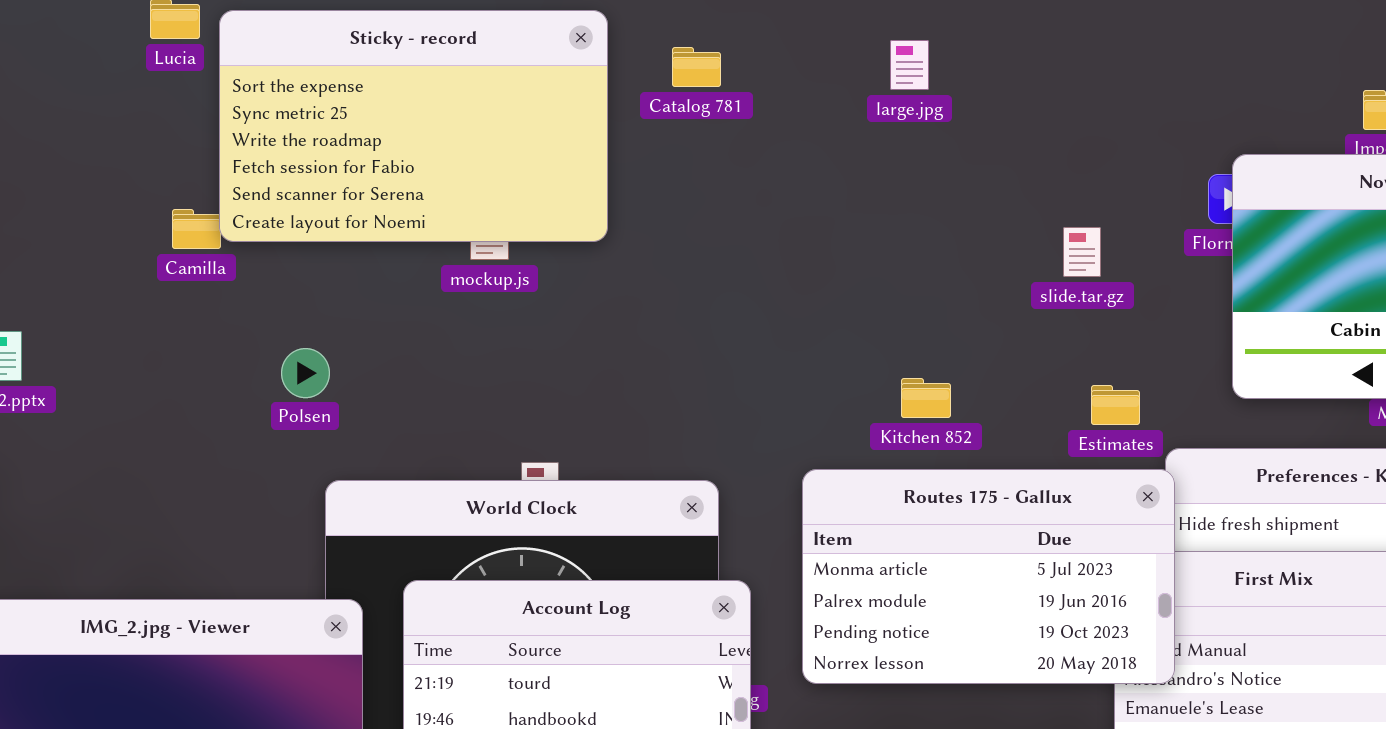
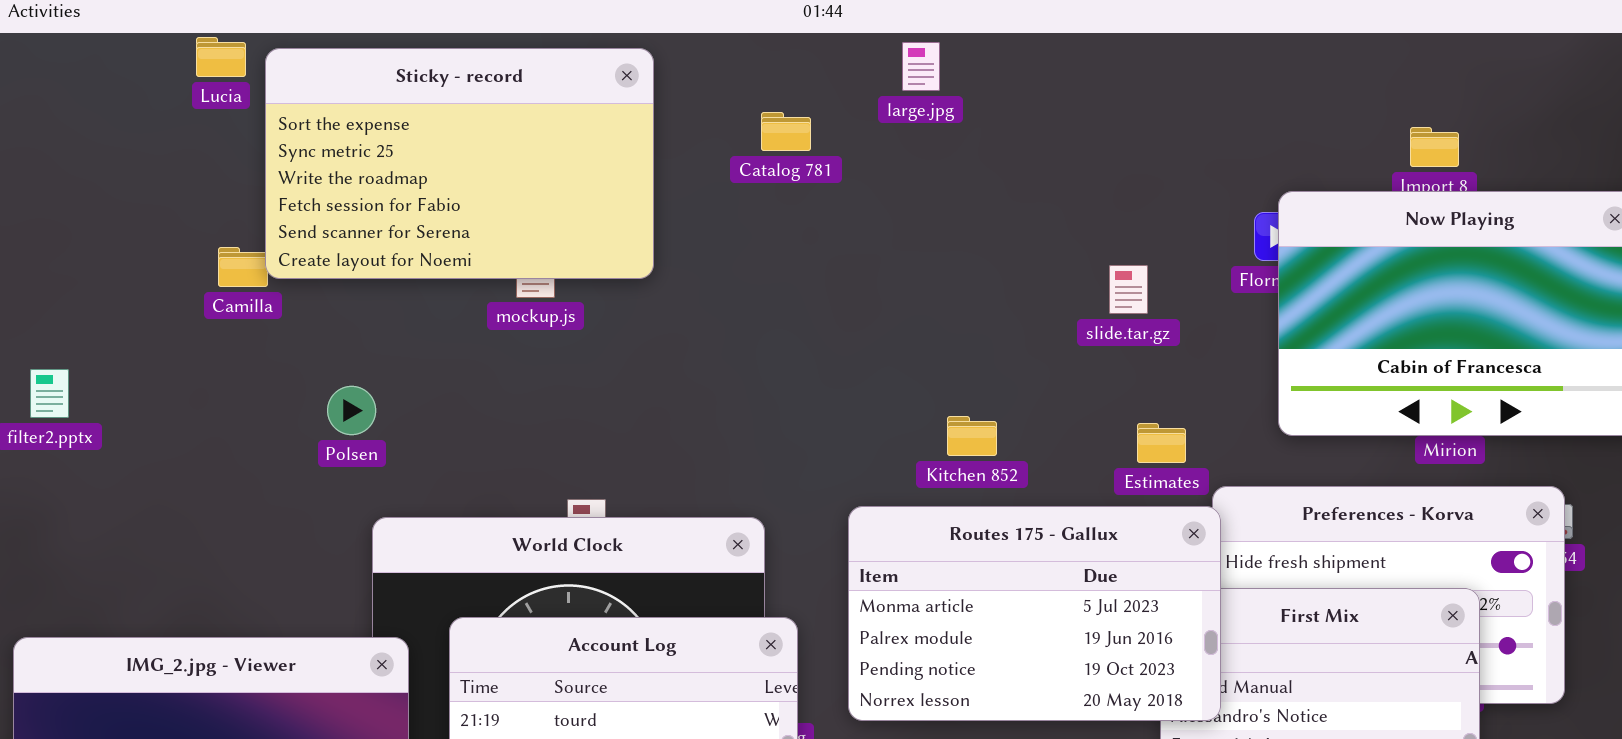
large.jpg: [890,40,929,90] -> [902,42,940,91], moved
Catalog 781: [672,47,721,87] -> [761,112,811,151], moved

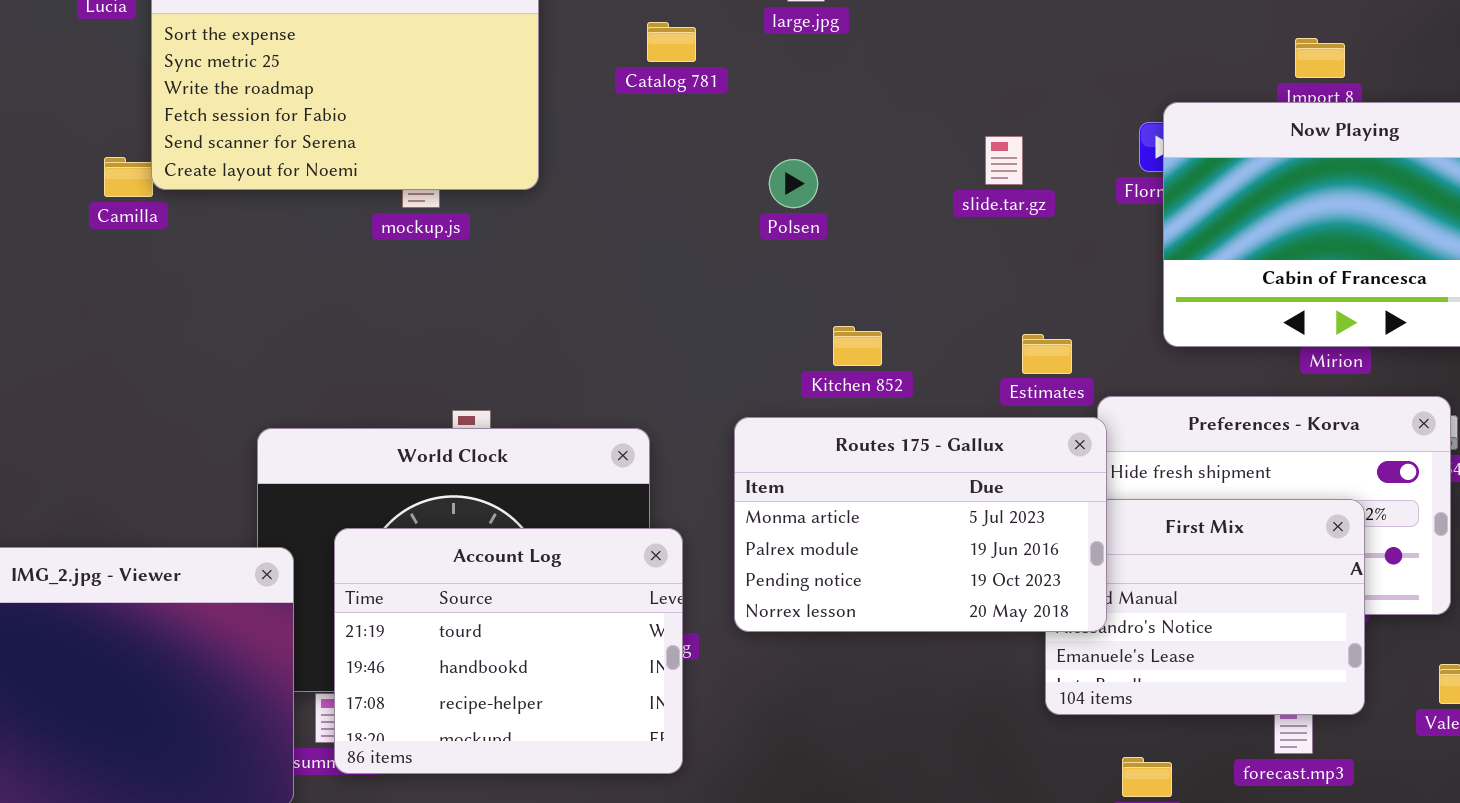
slide.tar.gz: [1109,265,1148,314] -> [985,136,1023,185], moved
Polsen: [327,386,376,435] -> [769,159,818,208], moved

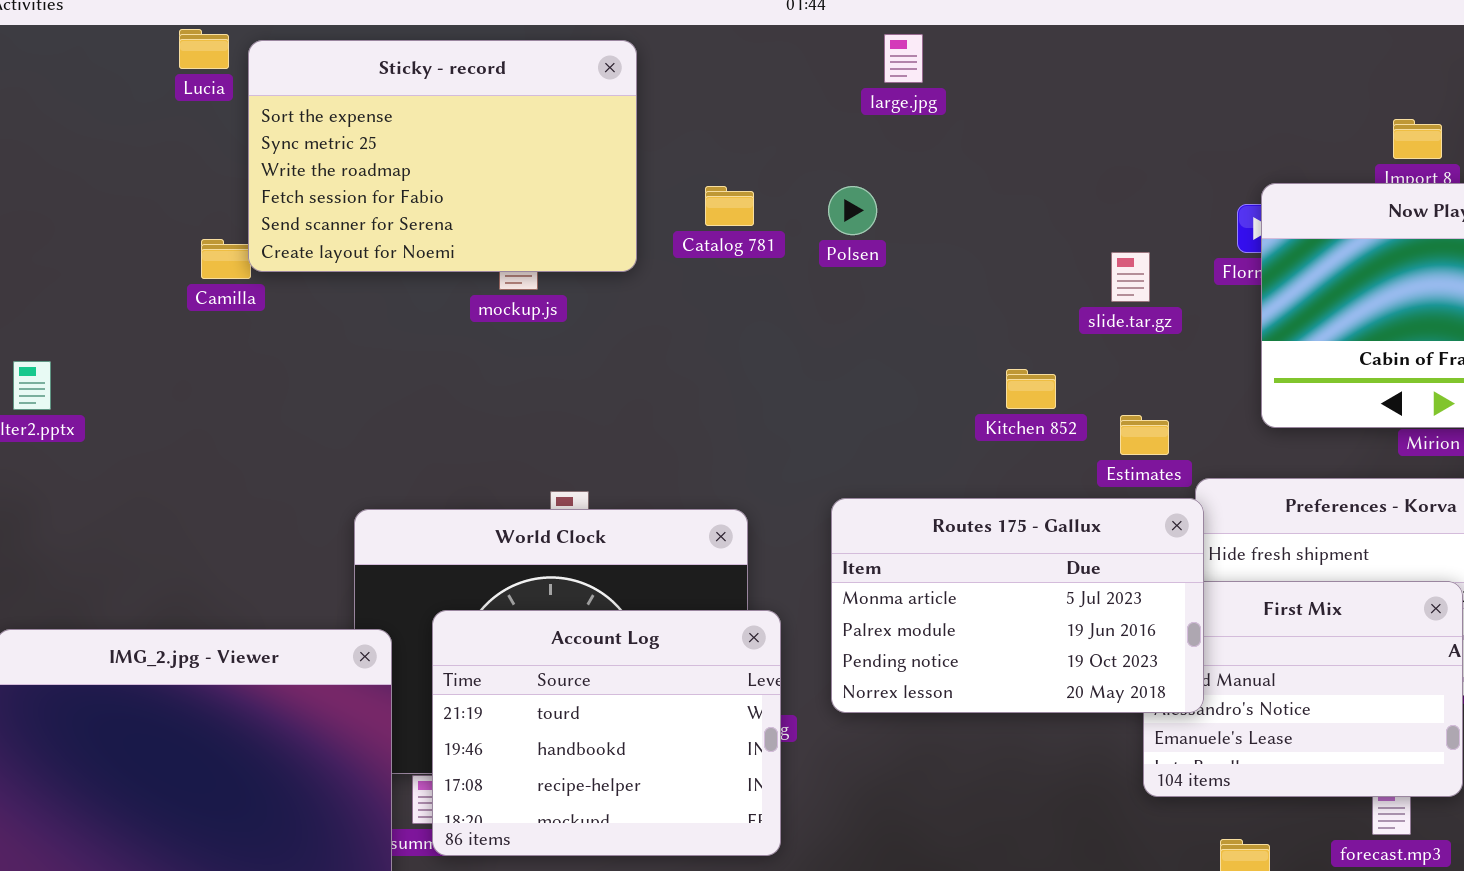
Catalog 781: [647,22,696,62] -> [705,186,754,226], moved
slide.tar.gz: [985,136,1023,185] -> [1111,252,1150,302], moved
Polsen: [769,159,818,208] -> [828,186,877,235], moved
Kitchen 852: [833,326,882,366] -> [1006,369,1056,409], moved

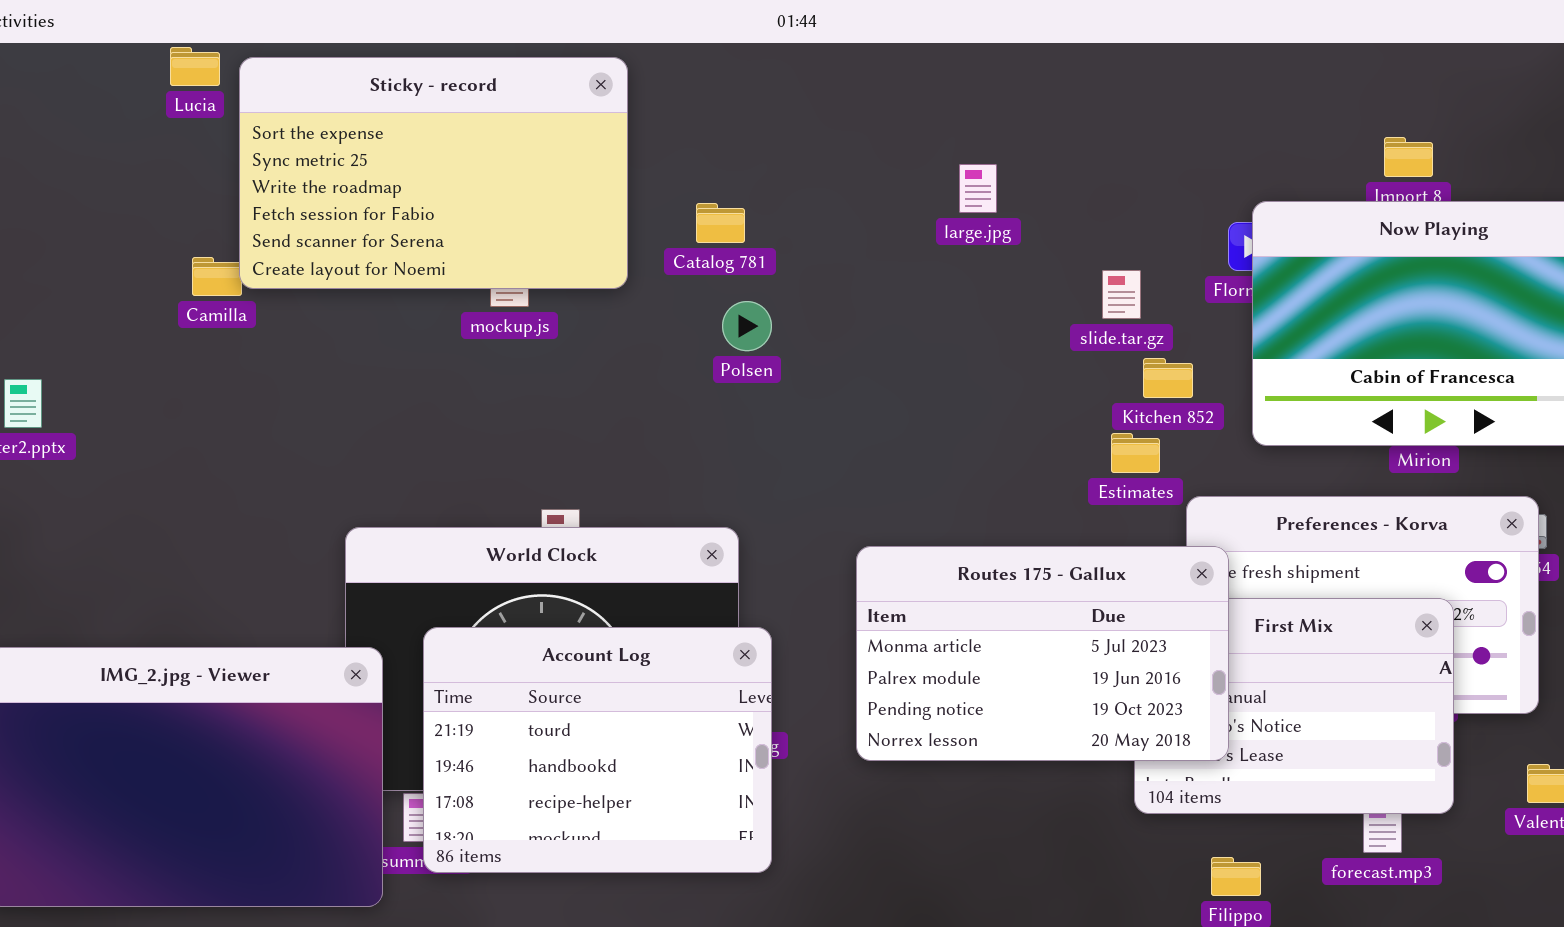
large.jpg: [884,34,923,83] -> [959,164,997,213], moved
Polsen: [828,186,877,235] -> [722,301,772,351], moved
Kitchen 852: [1006,369,1056,409] -> [1143,358,1193,398], moved
Routes 175 - Gallux: [831,498,1204,713] -> [856,546,1229,761], moved

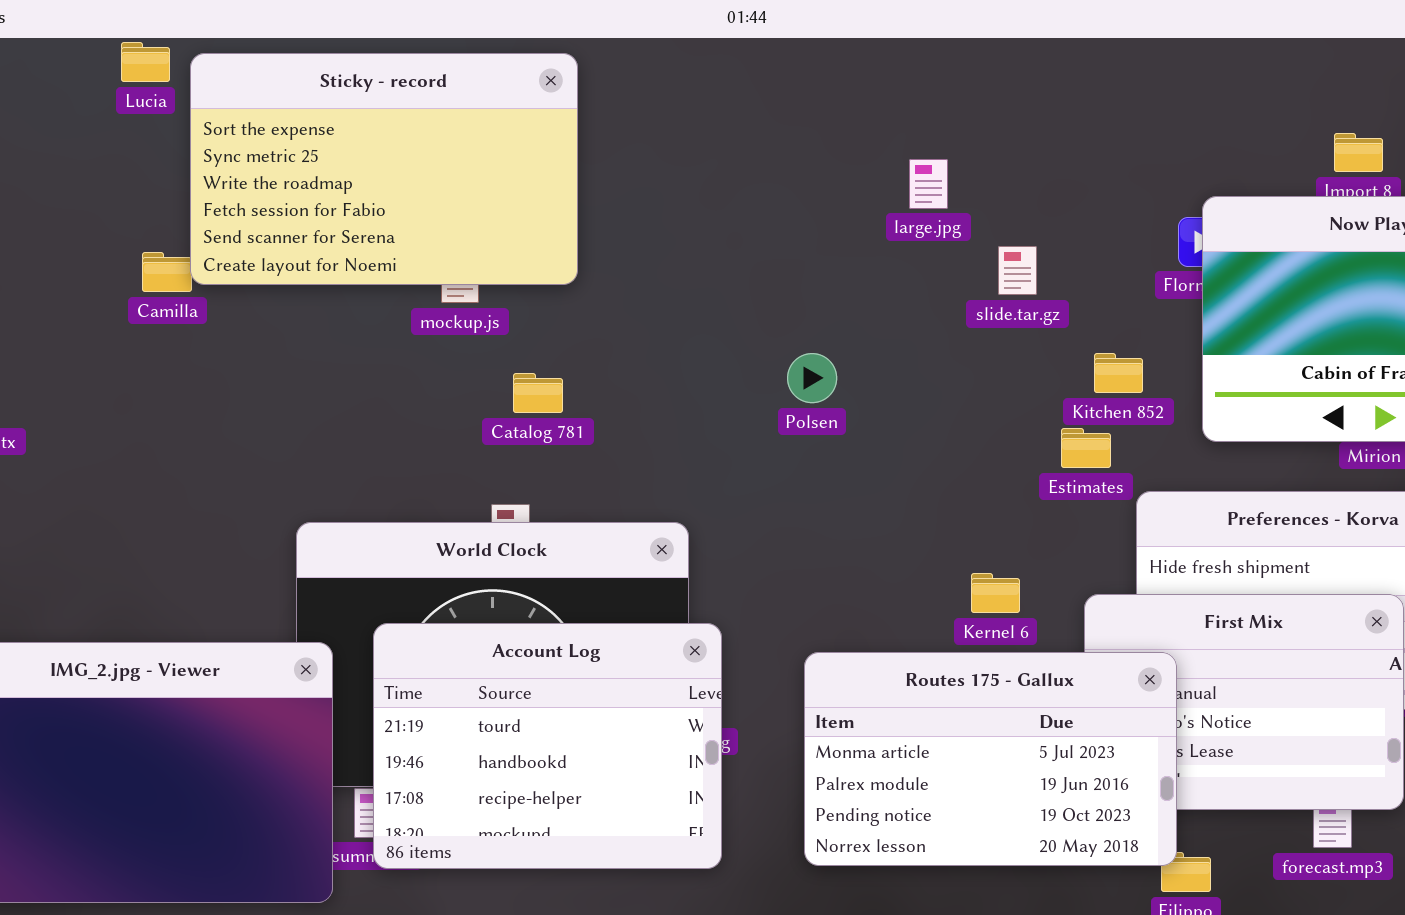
Catalog 781: [696,203,745,243] -> [513,373,563,413], moved
slide.tar.gz: [1102,270,1141,319] -> [998,246,1037,295], moved
Polsen: [722,301,772,351] -> [787,353,837,403], moved
Routes 175 - Gallux: [856,546,1229,761] -> [804,652,1177,866], moved

